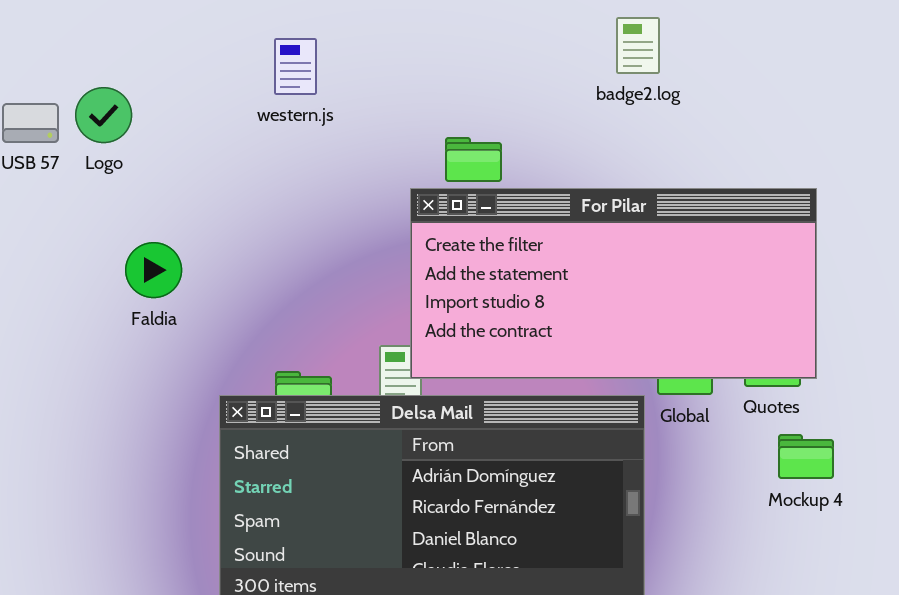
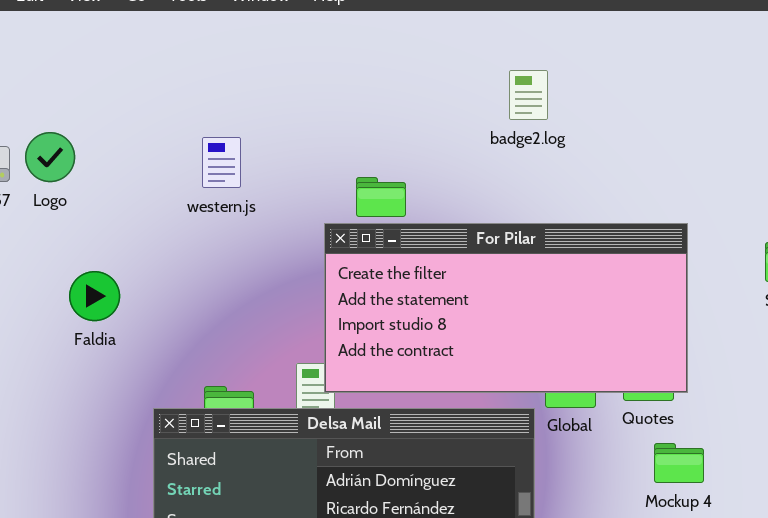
western.js: [274,38,317,95] -> [202,137,241,188], moved

